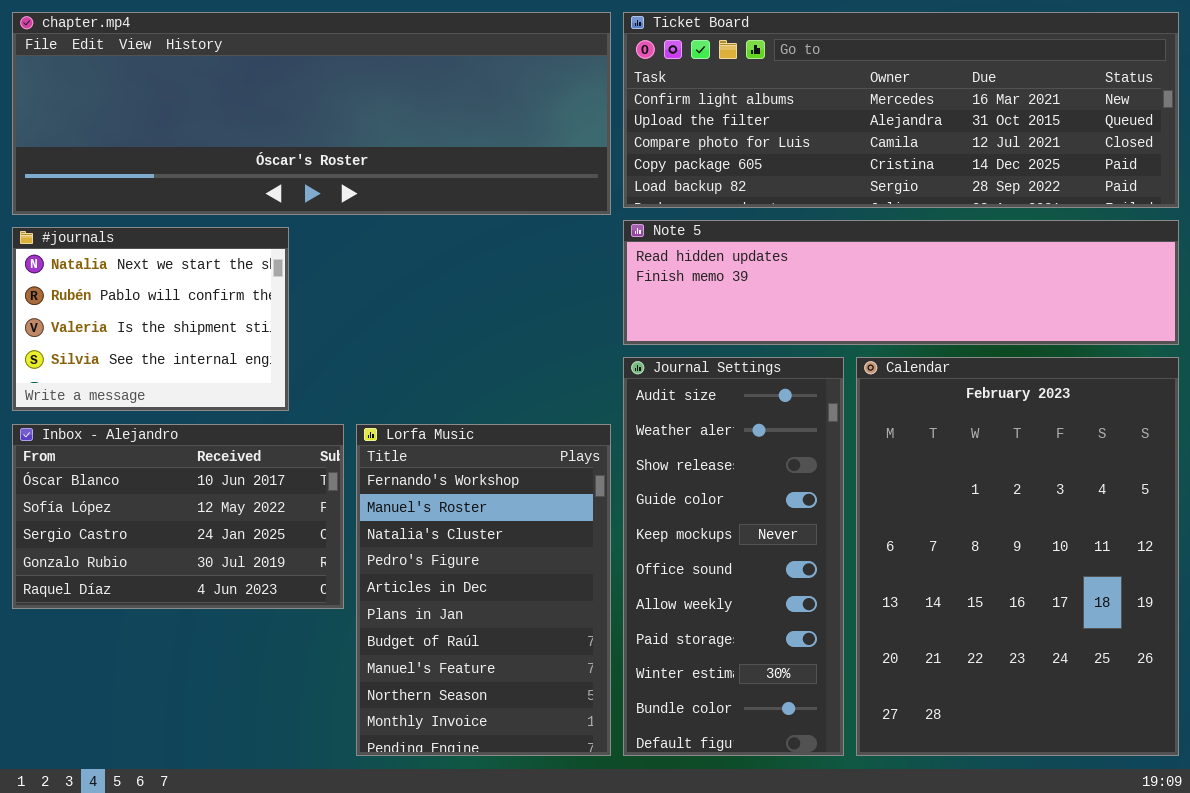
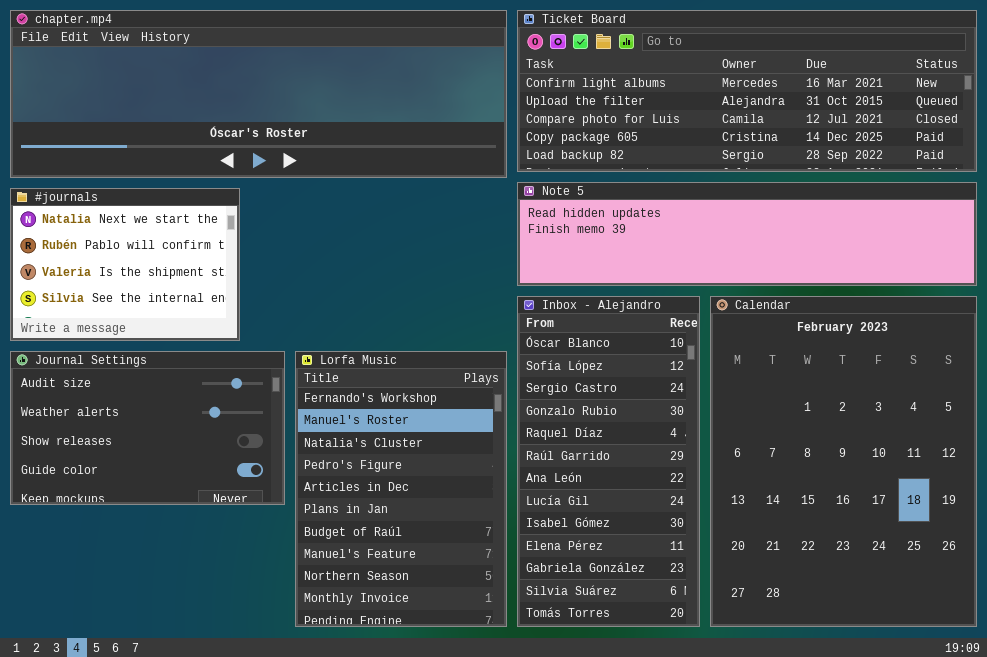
Journal Settings: [623,357,844,756] -> [10,351,285,505], moved, resized
Inbox - Alejandro: [12,424,344,609] -> [517,296,700,627], moved, resized

